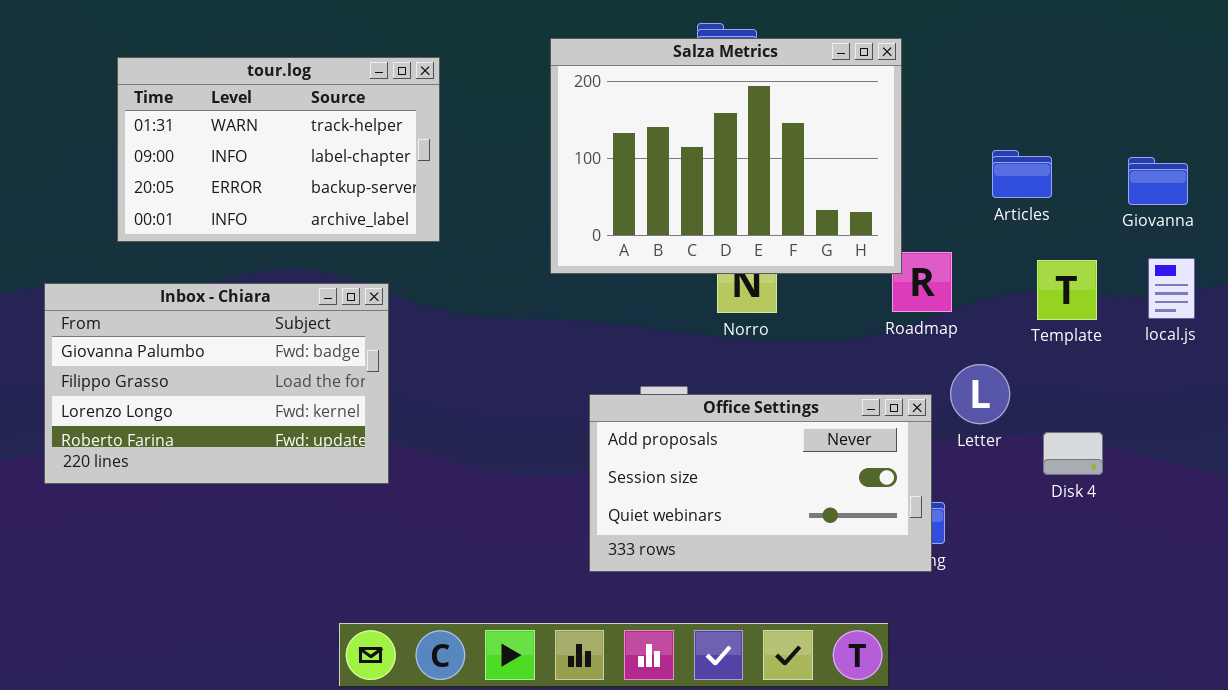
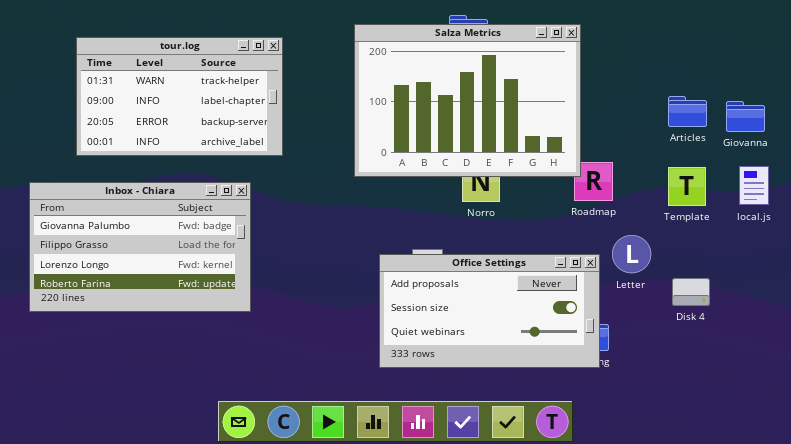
Articles: [992,150,1052,198] -> [668,96,707,127], moved

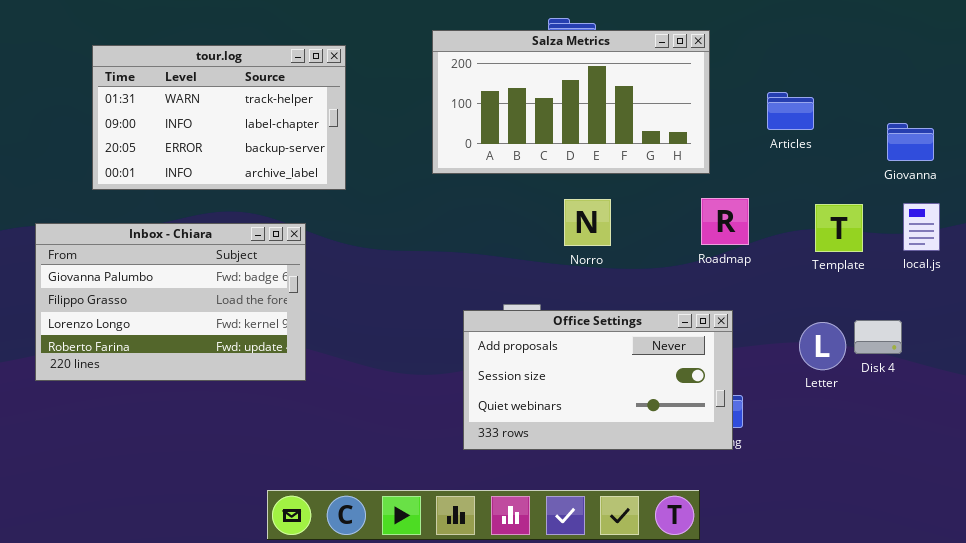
Salza Metrics: [354,24,581,177] -> [432,30,710,174], resized
Articles: [668,96,707,127] -> [767,92,814,130], moved
Letter: [612,235,651,273] -> [799,322,846,370], moved
Disk 4: [672,278,710,306] -> [854,320,902,354], moved

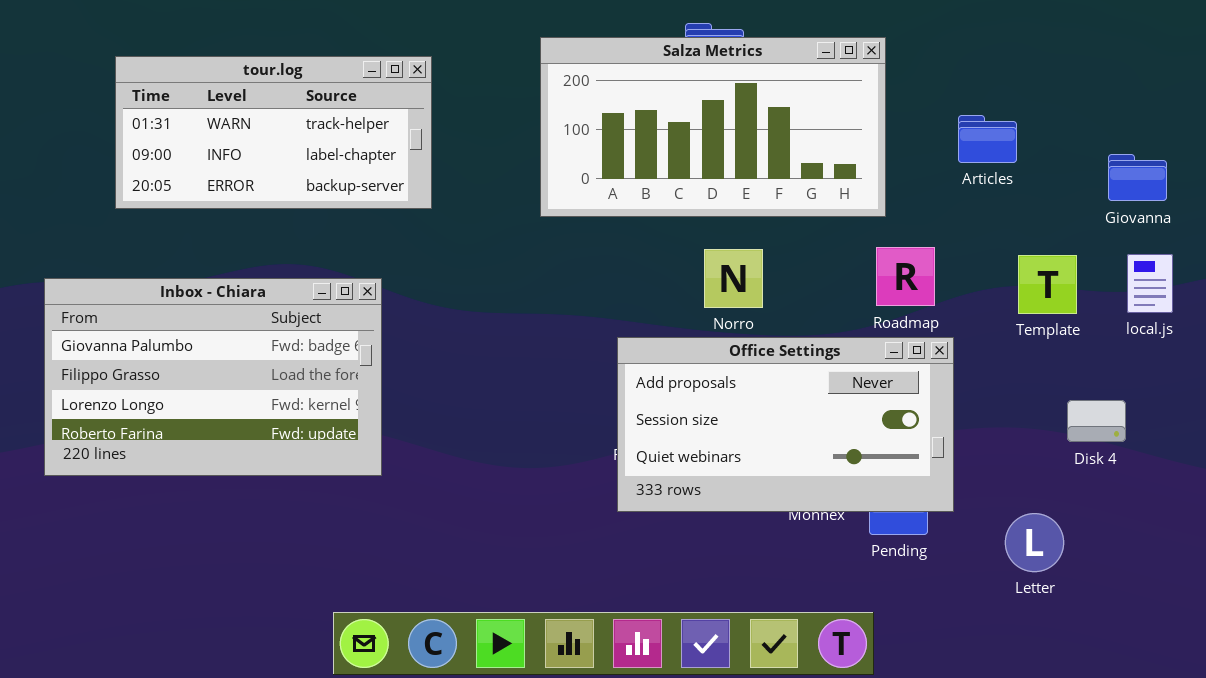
tour.log: [92,45,346,190] -> [115,56,432,209], resized
Office Settings: [463,310,733,450] -> [617,337,954,512], moved
Letter: [799,322,846,370] -> [1005,513,1064,572], moved

